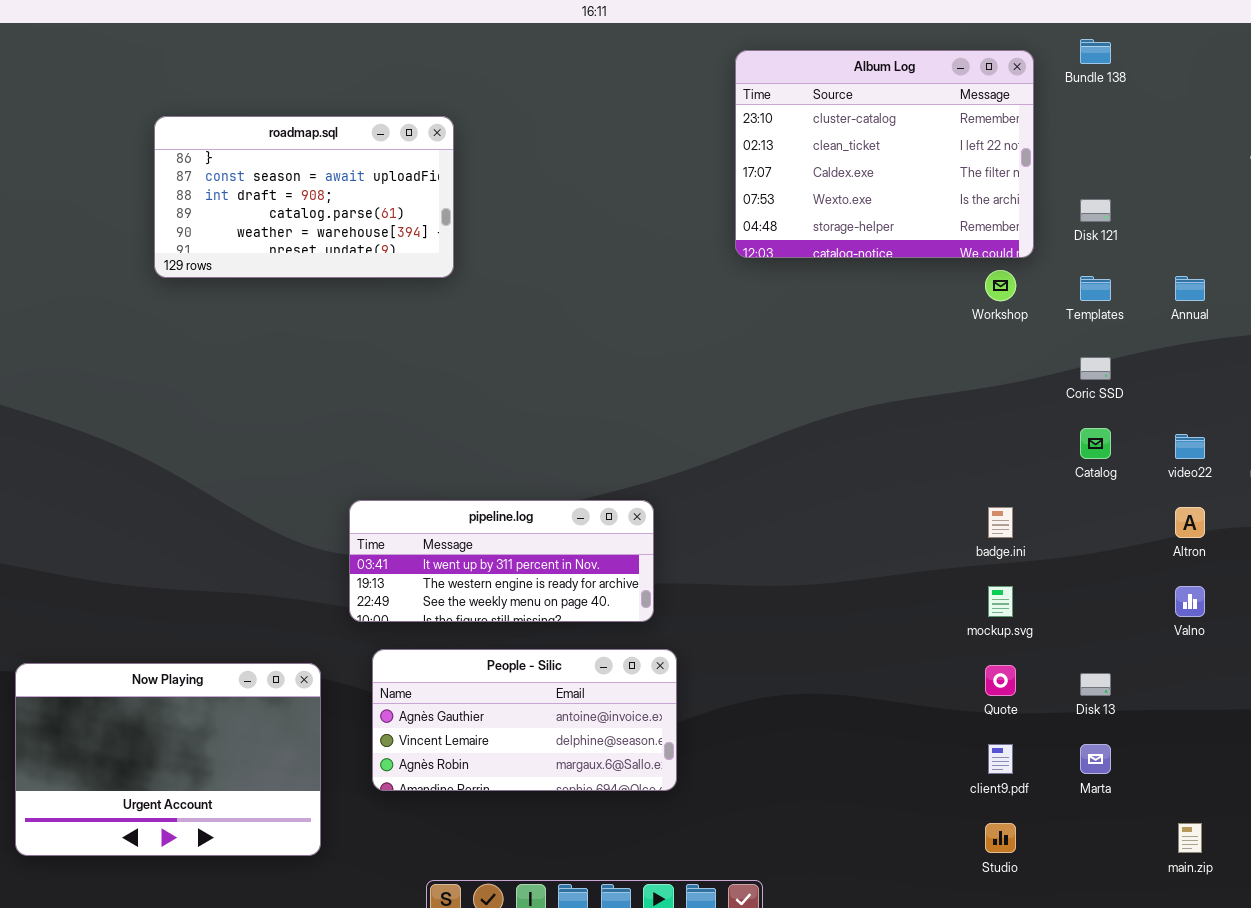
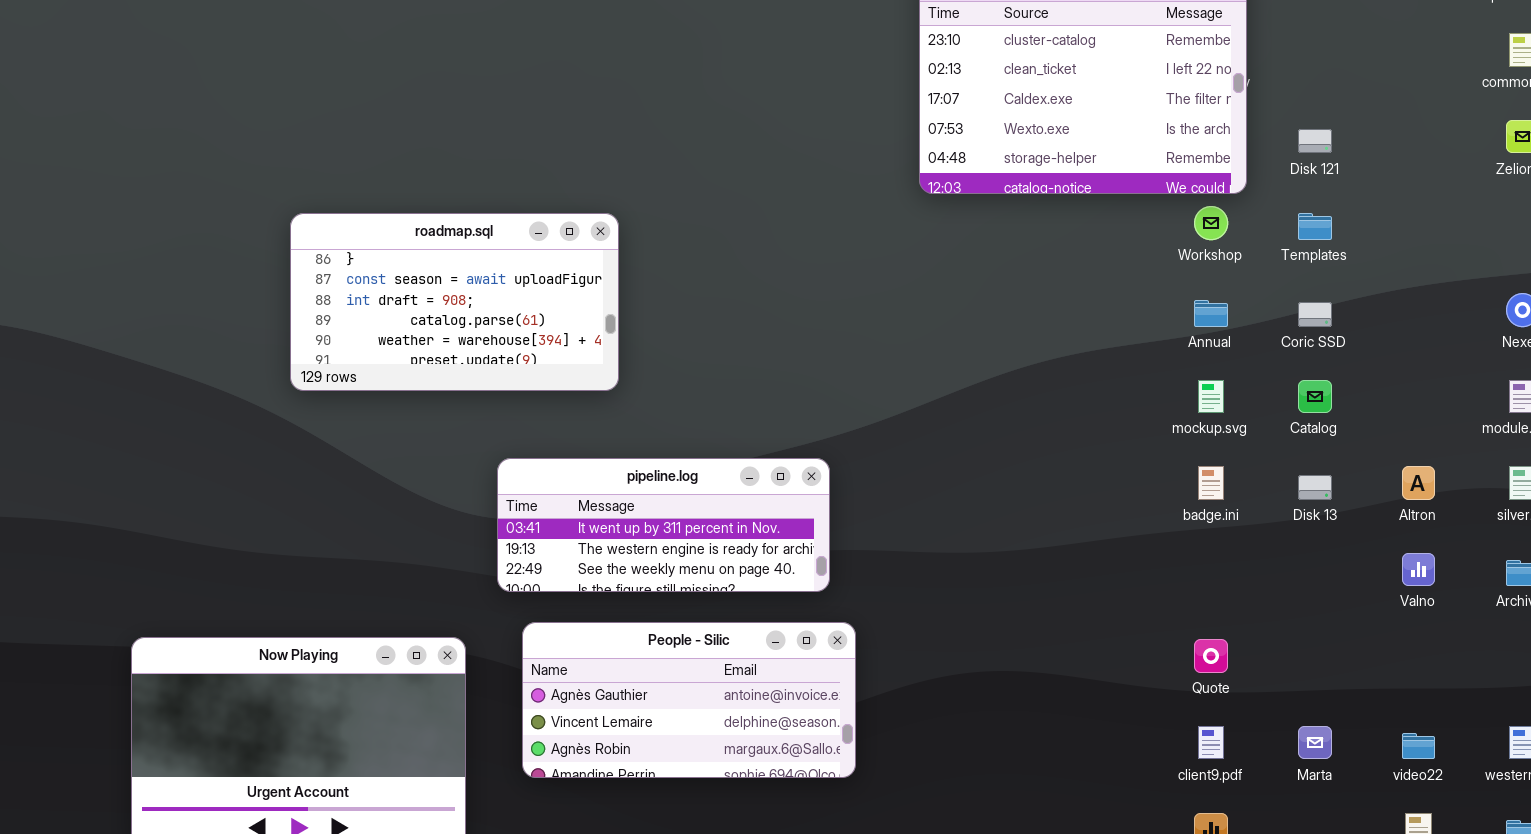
roadmap.sql: [154,116,454,278] -> [290,213,619,391], moved
Annual: [1175,276,1205,301] -> [1194,300,1228,327], moved
video22: [1175,434,1205,459] -> [1402,733,1435,759], moved
mockup.svg: [988,586,1013,617] -> [1198,380,1224,413], moved
Disk 13: [1080,673,1111,696] -> [1298,475,1332,500], moved

